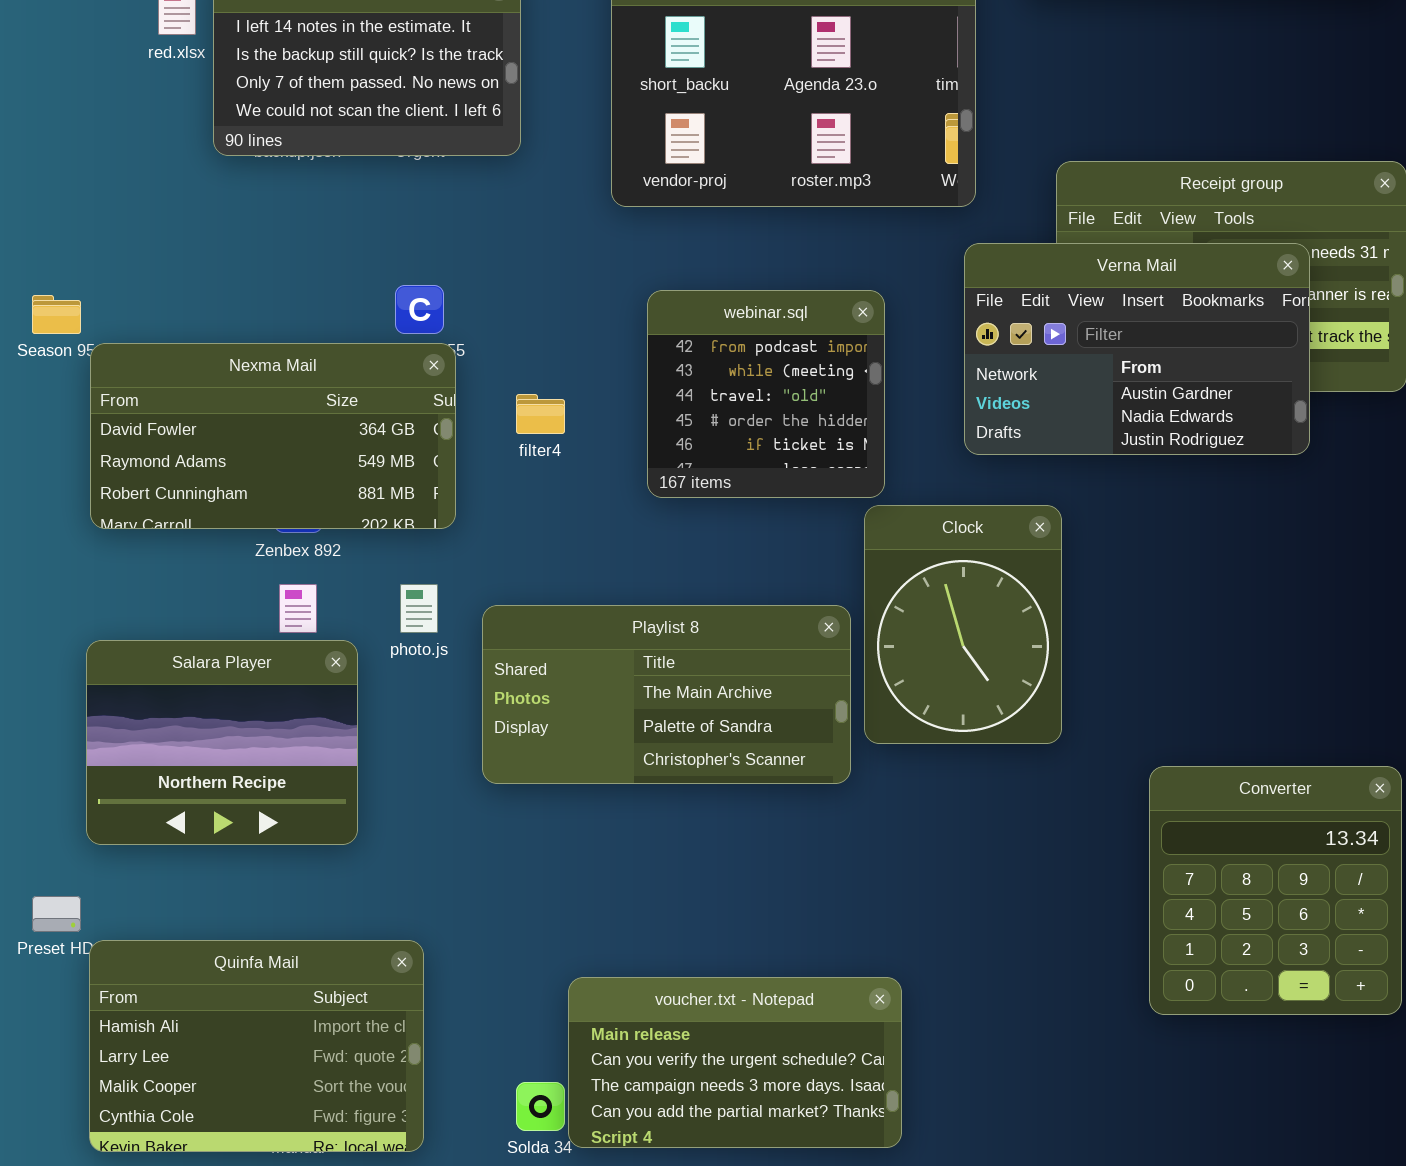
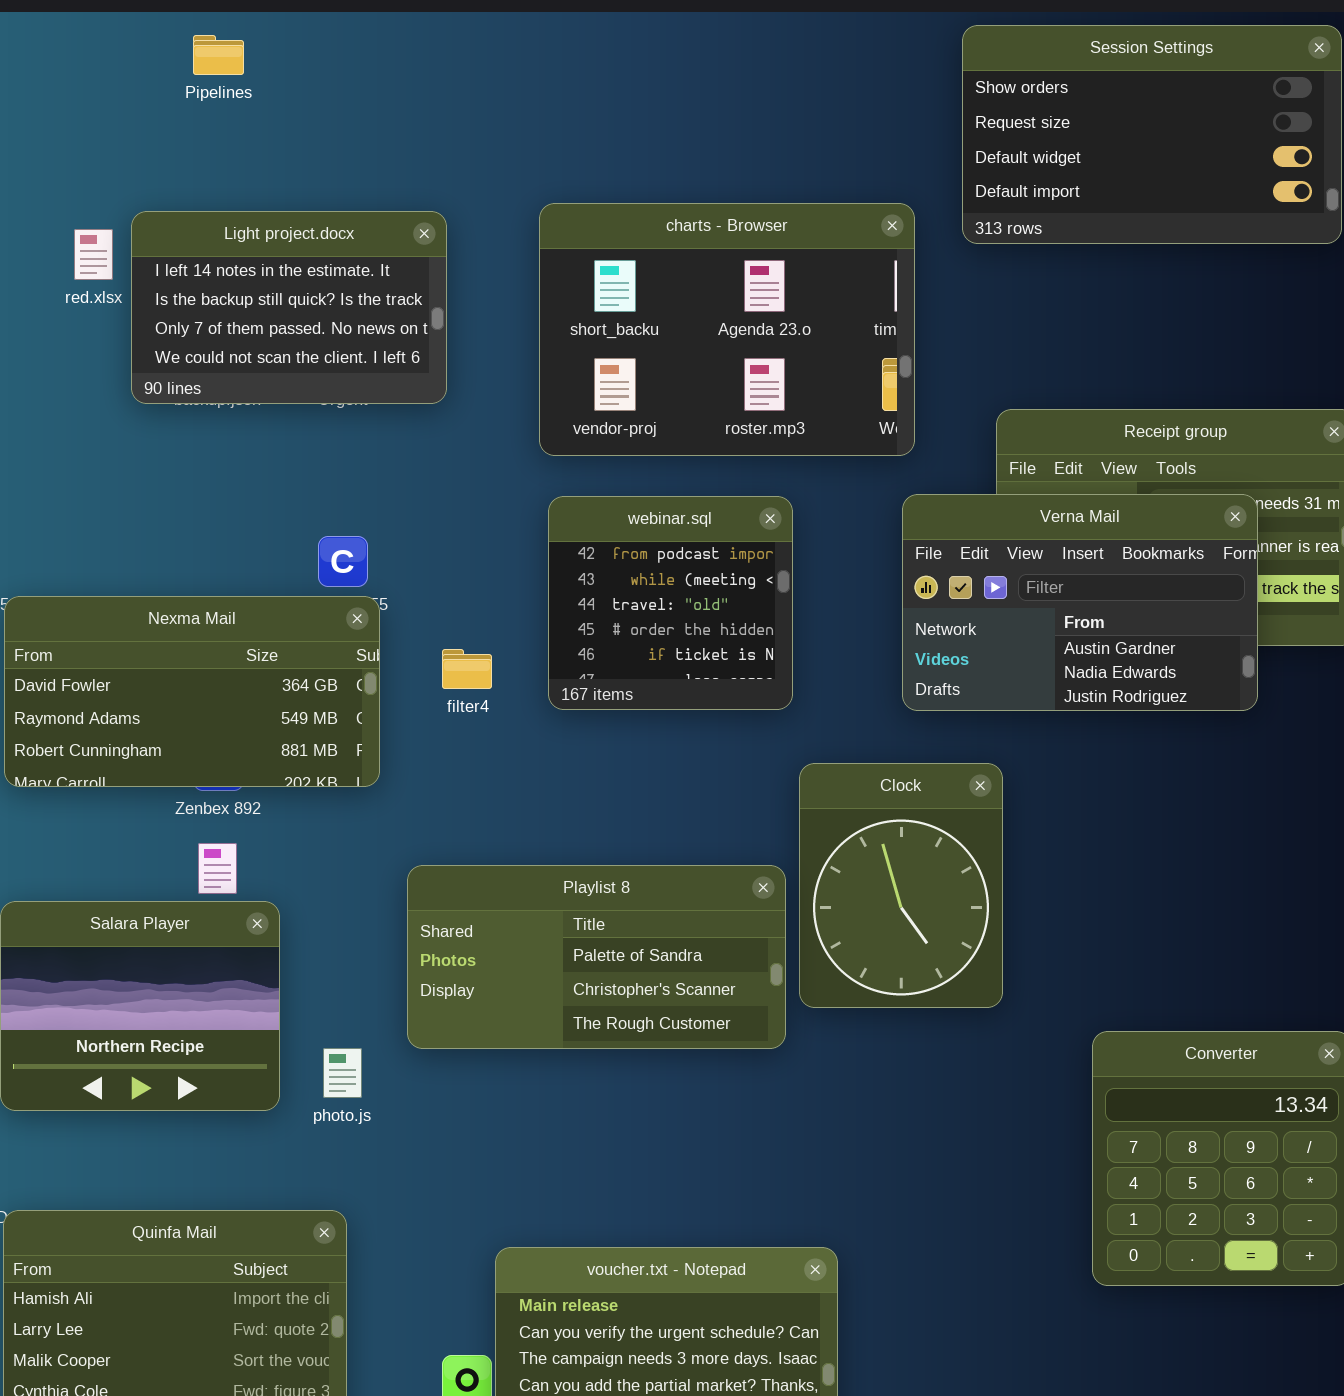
webinar.sql: [647,290,885,498] -> [548,496,793,710], moved
photo.js: [400,584,438,633] -> [323,1048,362,1098], moved
Playlist 8: [482,605,851,784] -> [407,865,786,1049], scrolled down 1 row

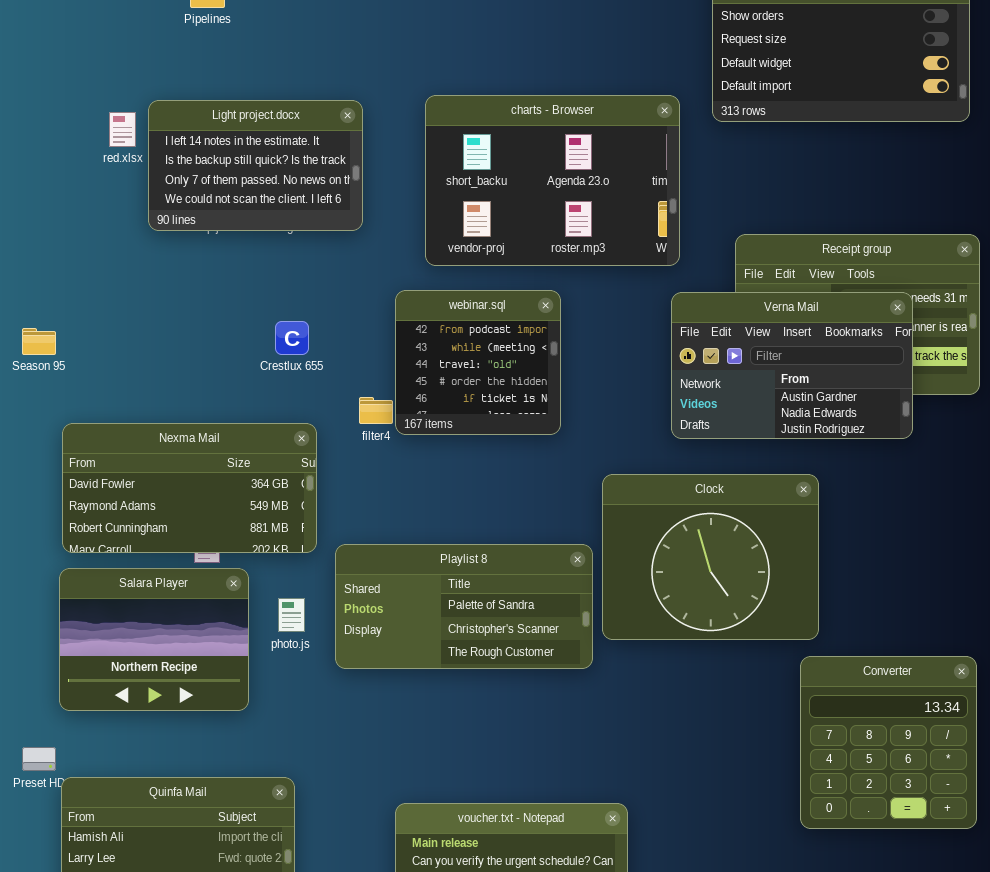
webinar.sql: [548,496,793,710] -> [395,290,561,435], moved
Nexma Mail: [4,596,380,787] -> [62,423,317,553], moved
Clock: [799,763,1003,1008] -> [602,474,819,640], resized
photo.js: [323,1048,362,1098] -> [278,598,305,632], moved

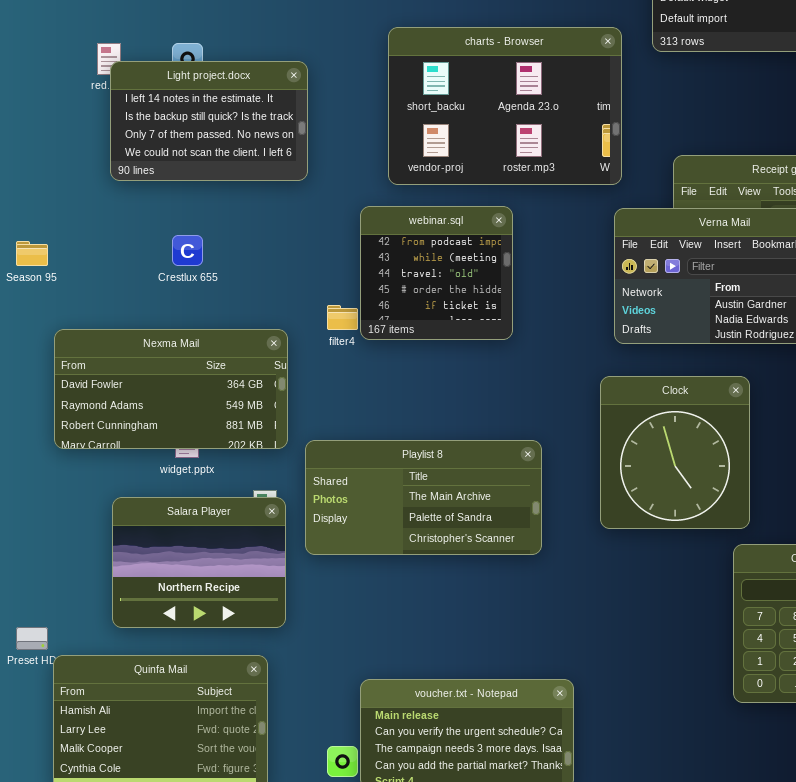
Light project.docx: [148,100,363,231] -> [110,61,308,181], moved
Crestlux 655: [275,321,309,355] -> [172,235,203,266], moved
Clock: [602,474,819,640] -> [600,376,750,529], resized
Playlist 8: [335,544,593,669] -> [305,440,542,555], scrolled up 1 row
Salara Player: [59,568,249,711] -> [112,497,286,628], moved

